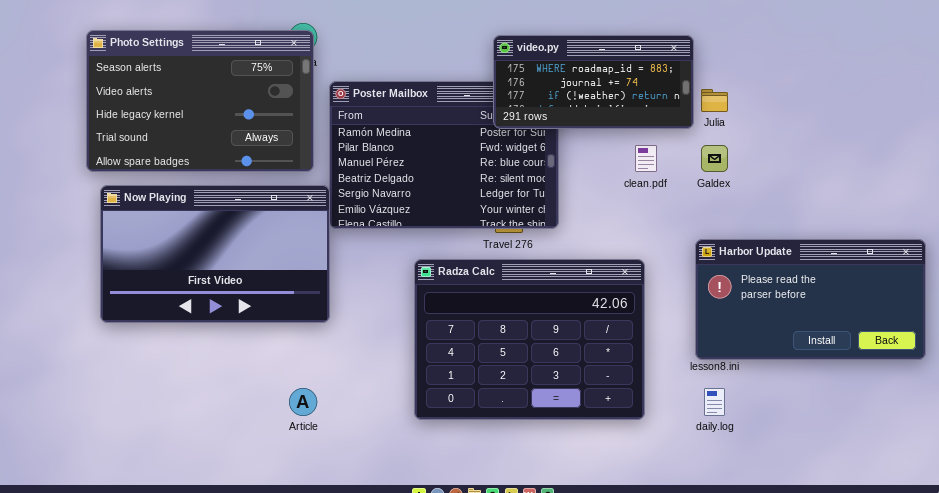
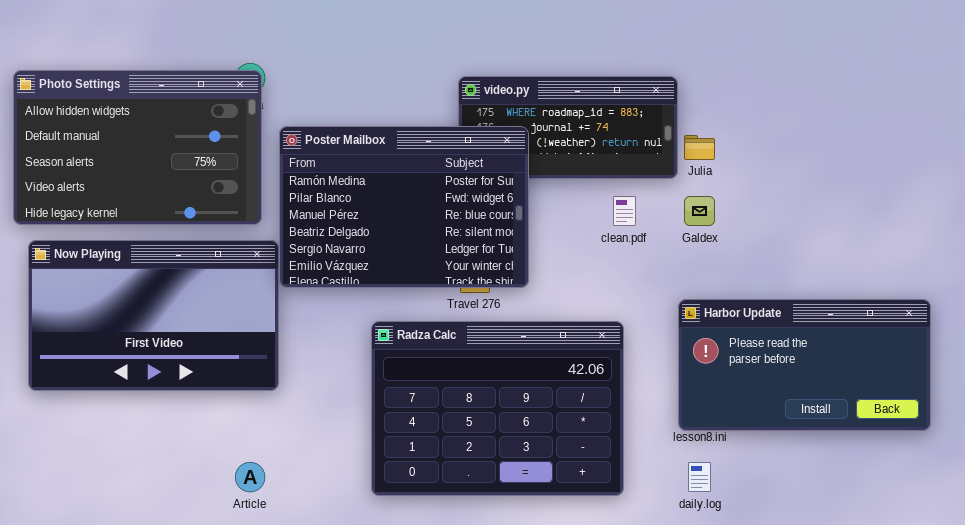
Photo Settings: [86,30,314,172] -> [13,70,262,225], scrolled up 2 rows
Poster Mailbox: [329,81,559,229] -> [279,126,529,288], raised

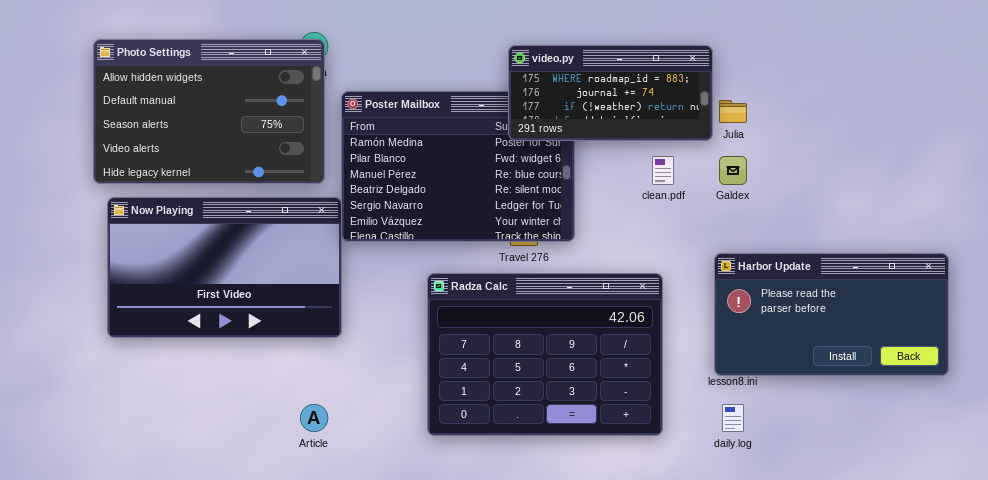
video.py: [458,76,678,179] -> [508,45,713,141], raised

